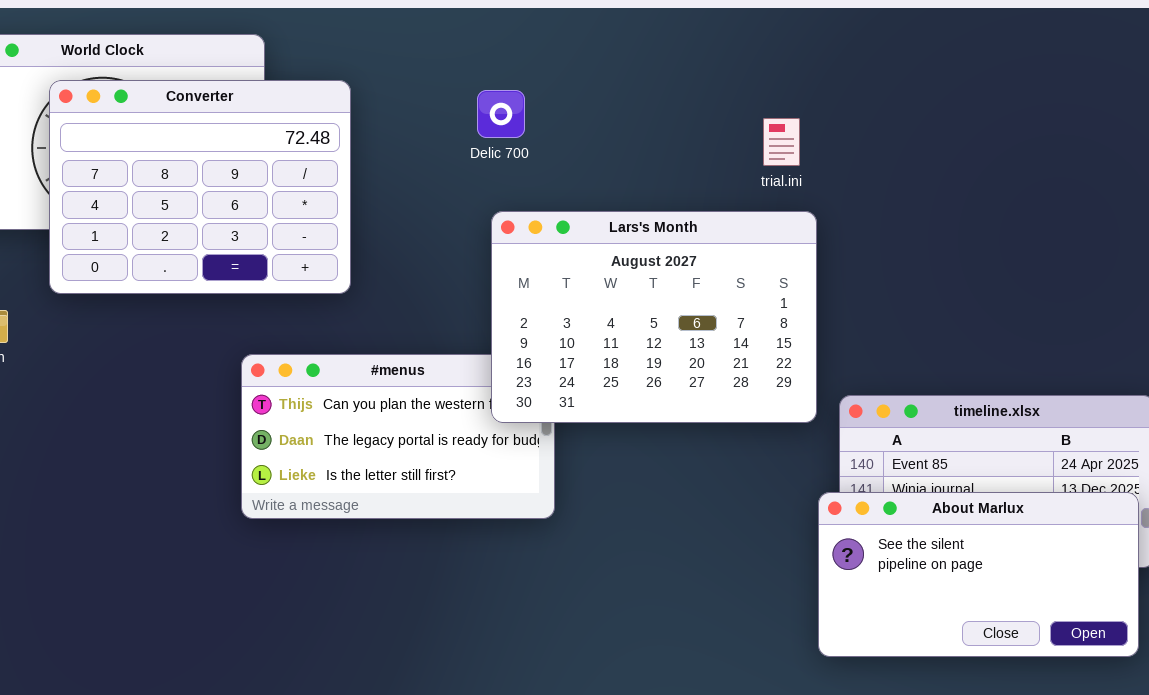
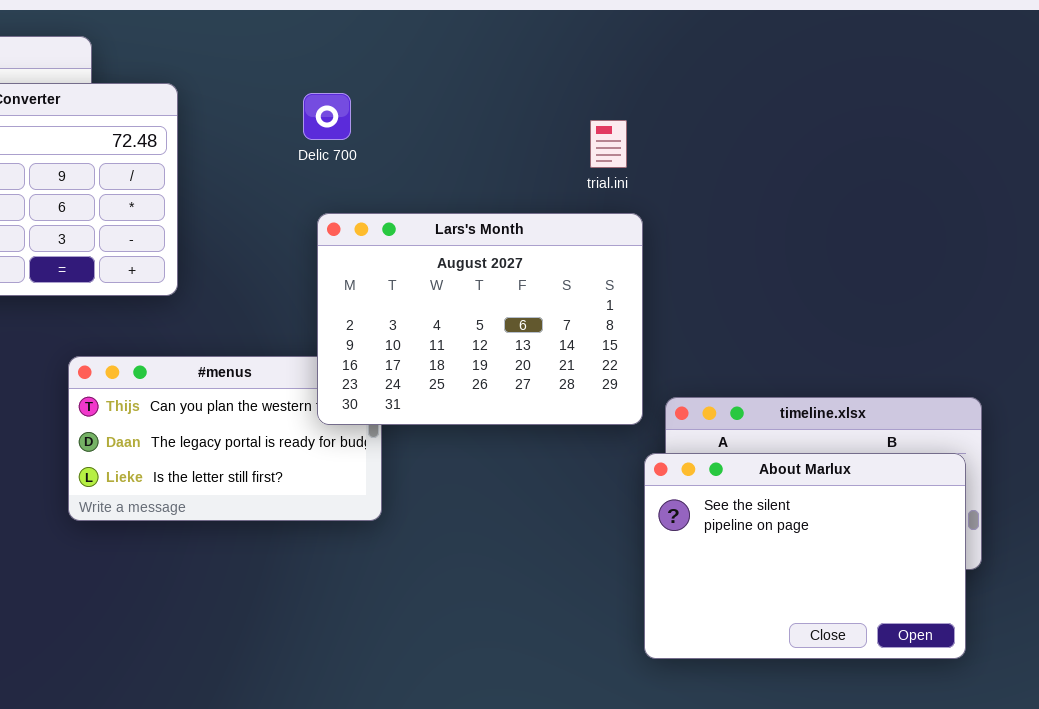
About Marlux: [818,492,1139,657] -> [644,453,966,659], resized

